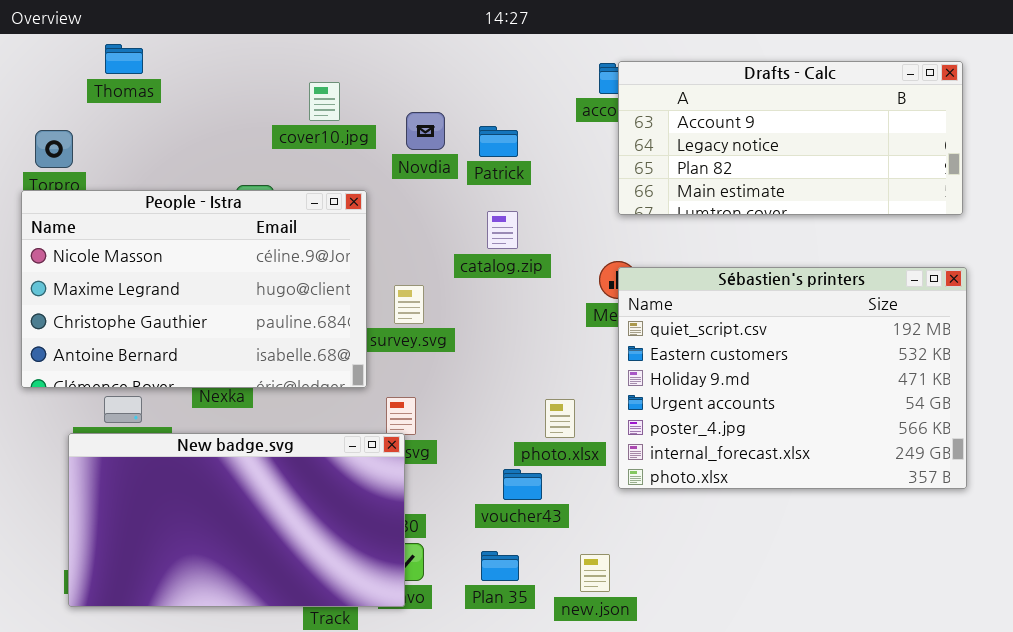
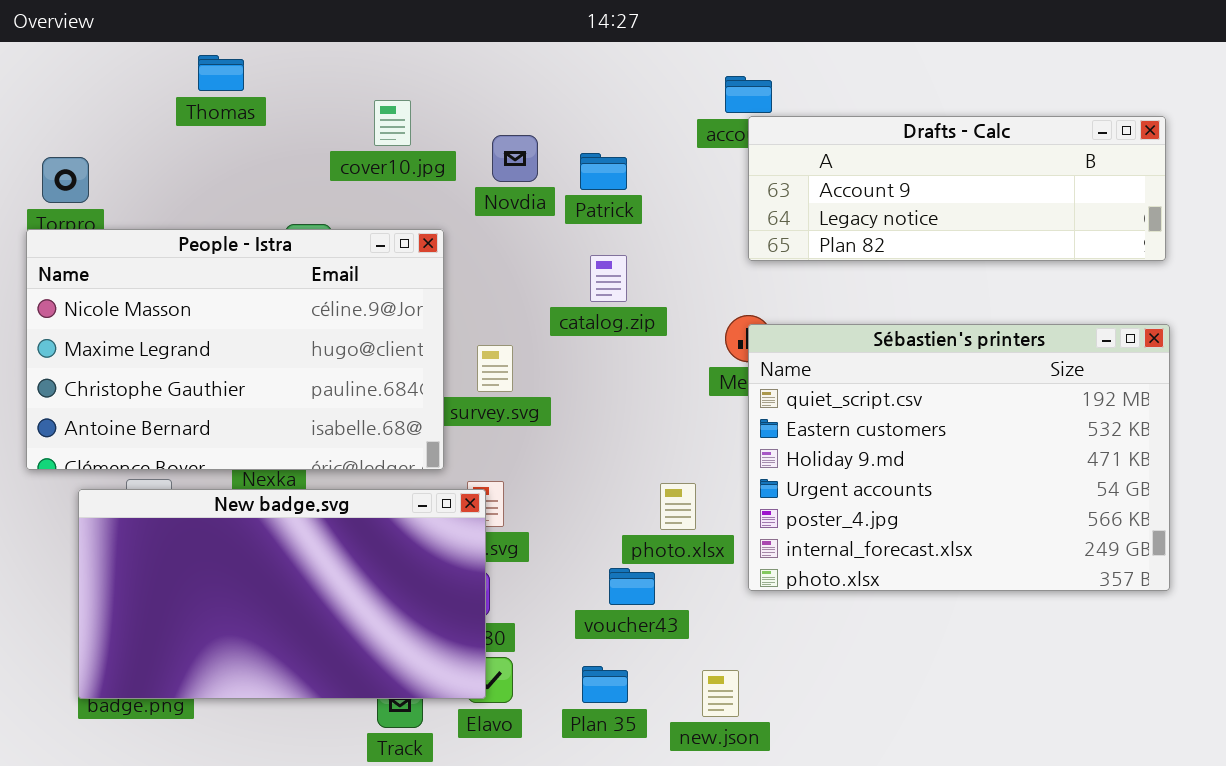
Thomas: [105,44,143,74] -> [198,55,244,91], moved
Drafts - Calc: [618,61,963,215] -> [748,116,1166,261], resized
New badge.svg: [68,433,405,607] -> [78,489,486,699], moved

